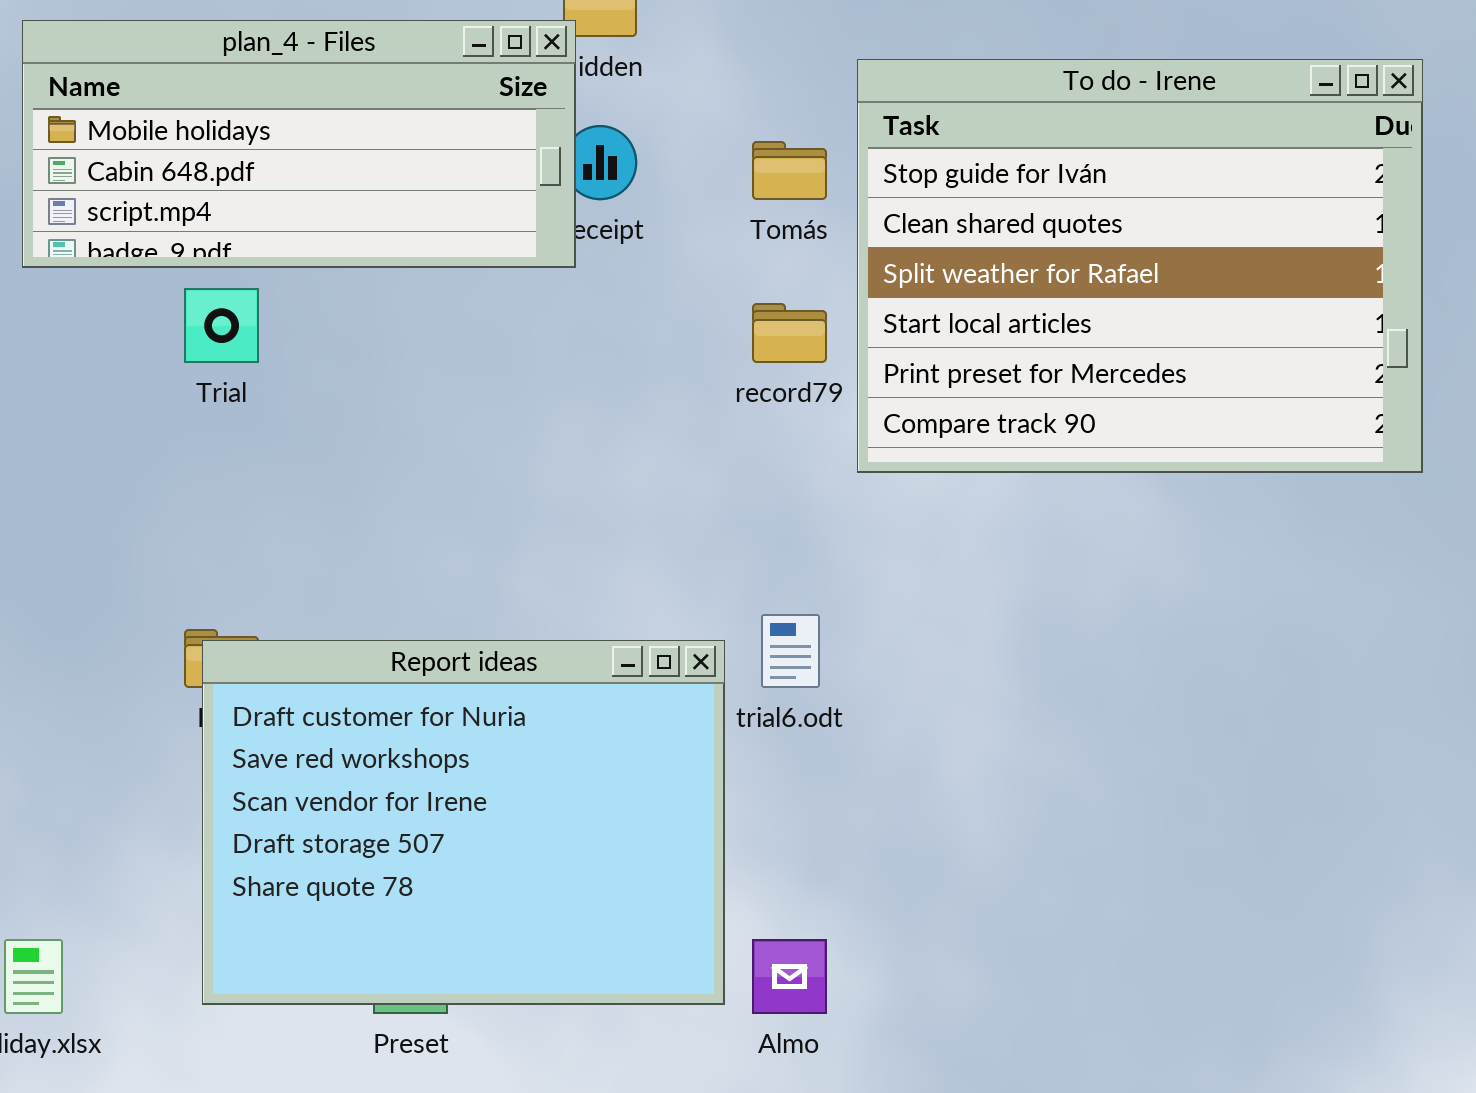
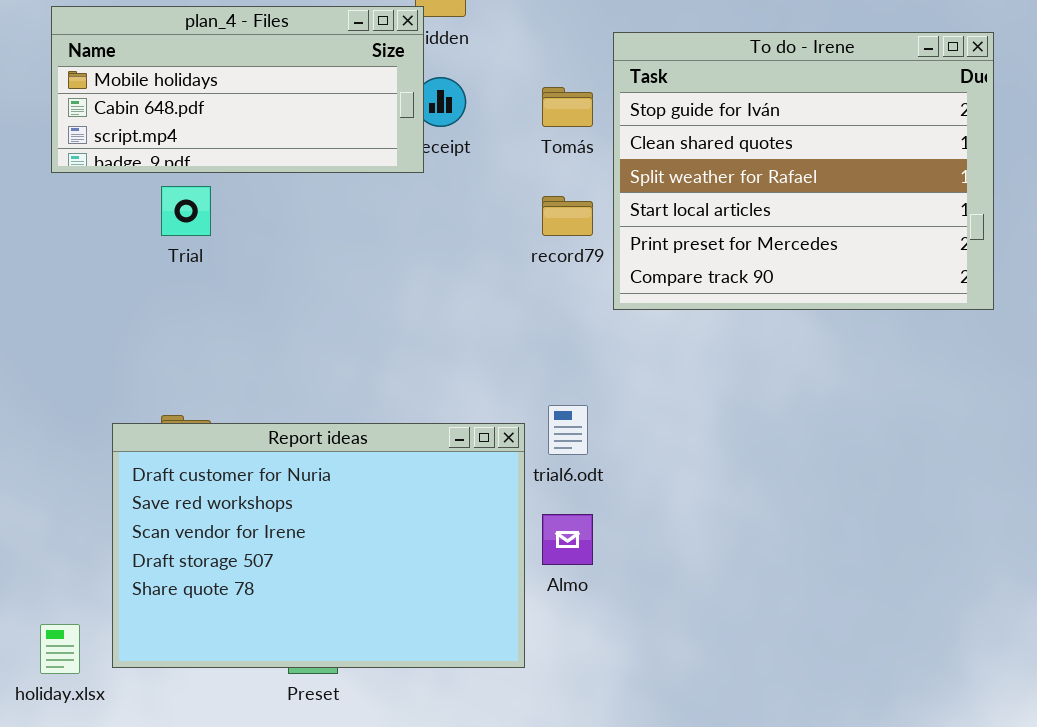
Report ideas: [202,640,725,1005] -> [112,423,525,668], resized
Almo: [752,939,827,1014] -> [542,514,593,565], moved

